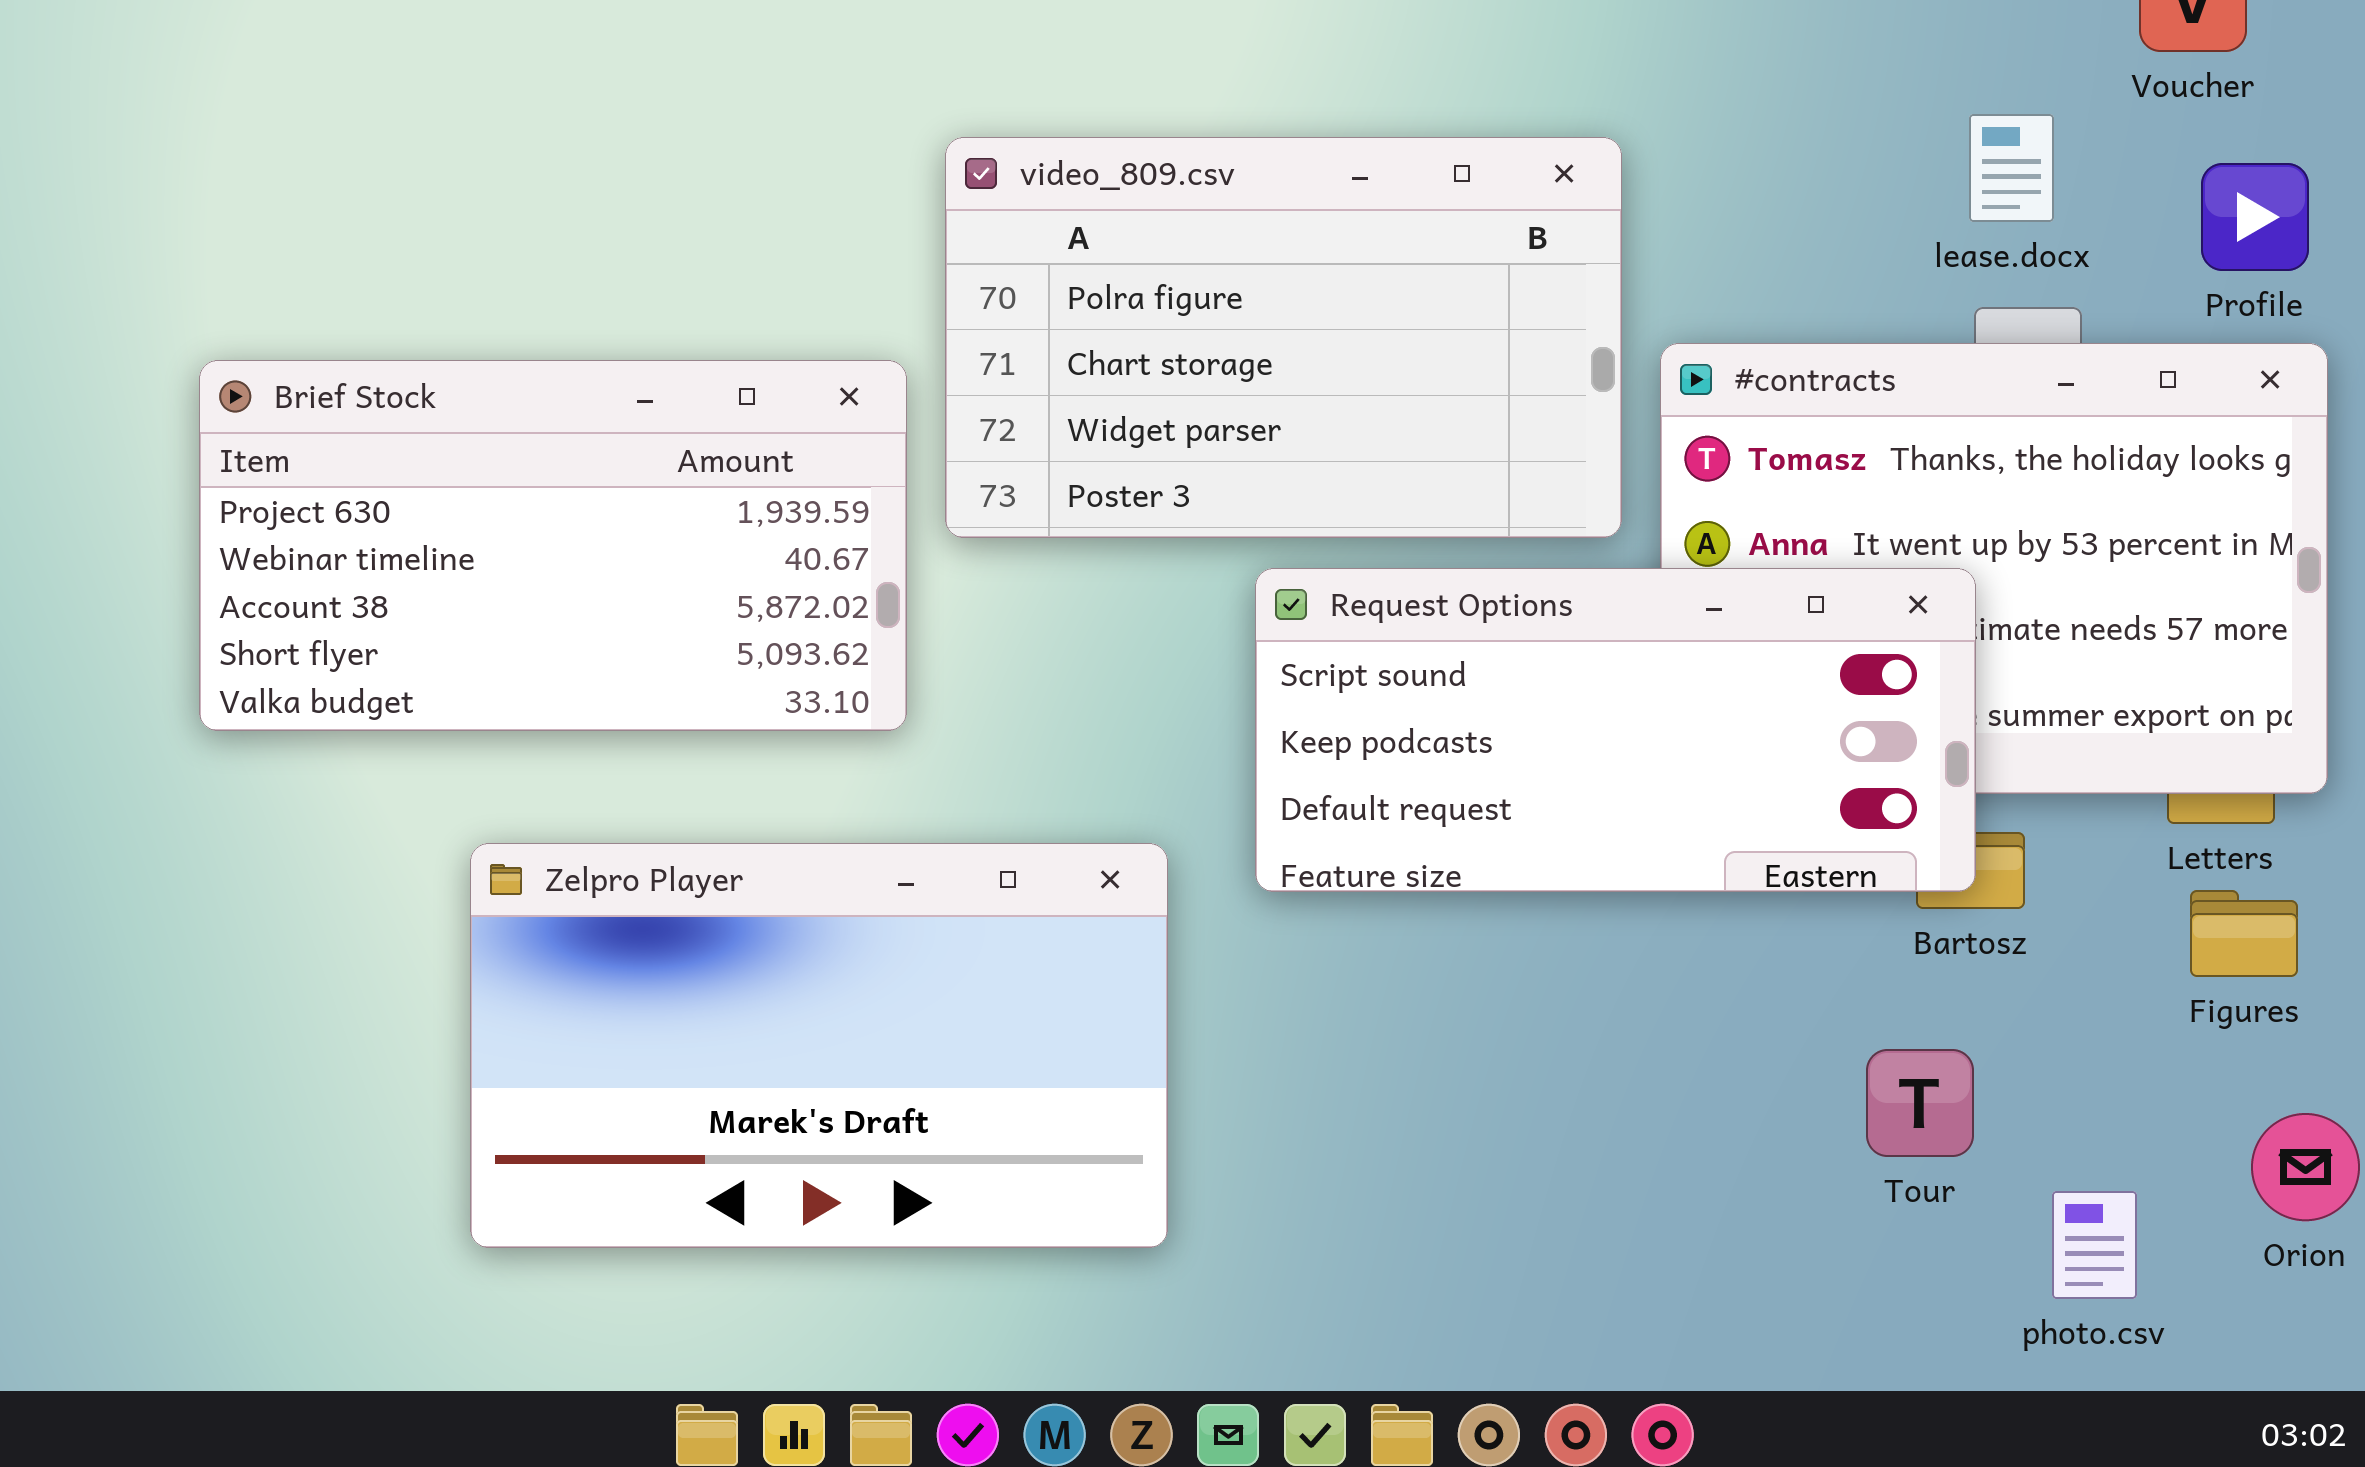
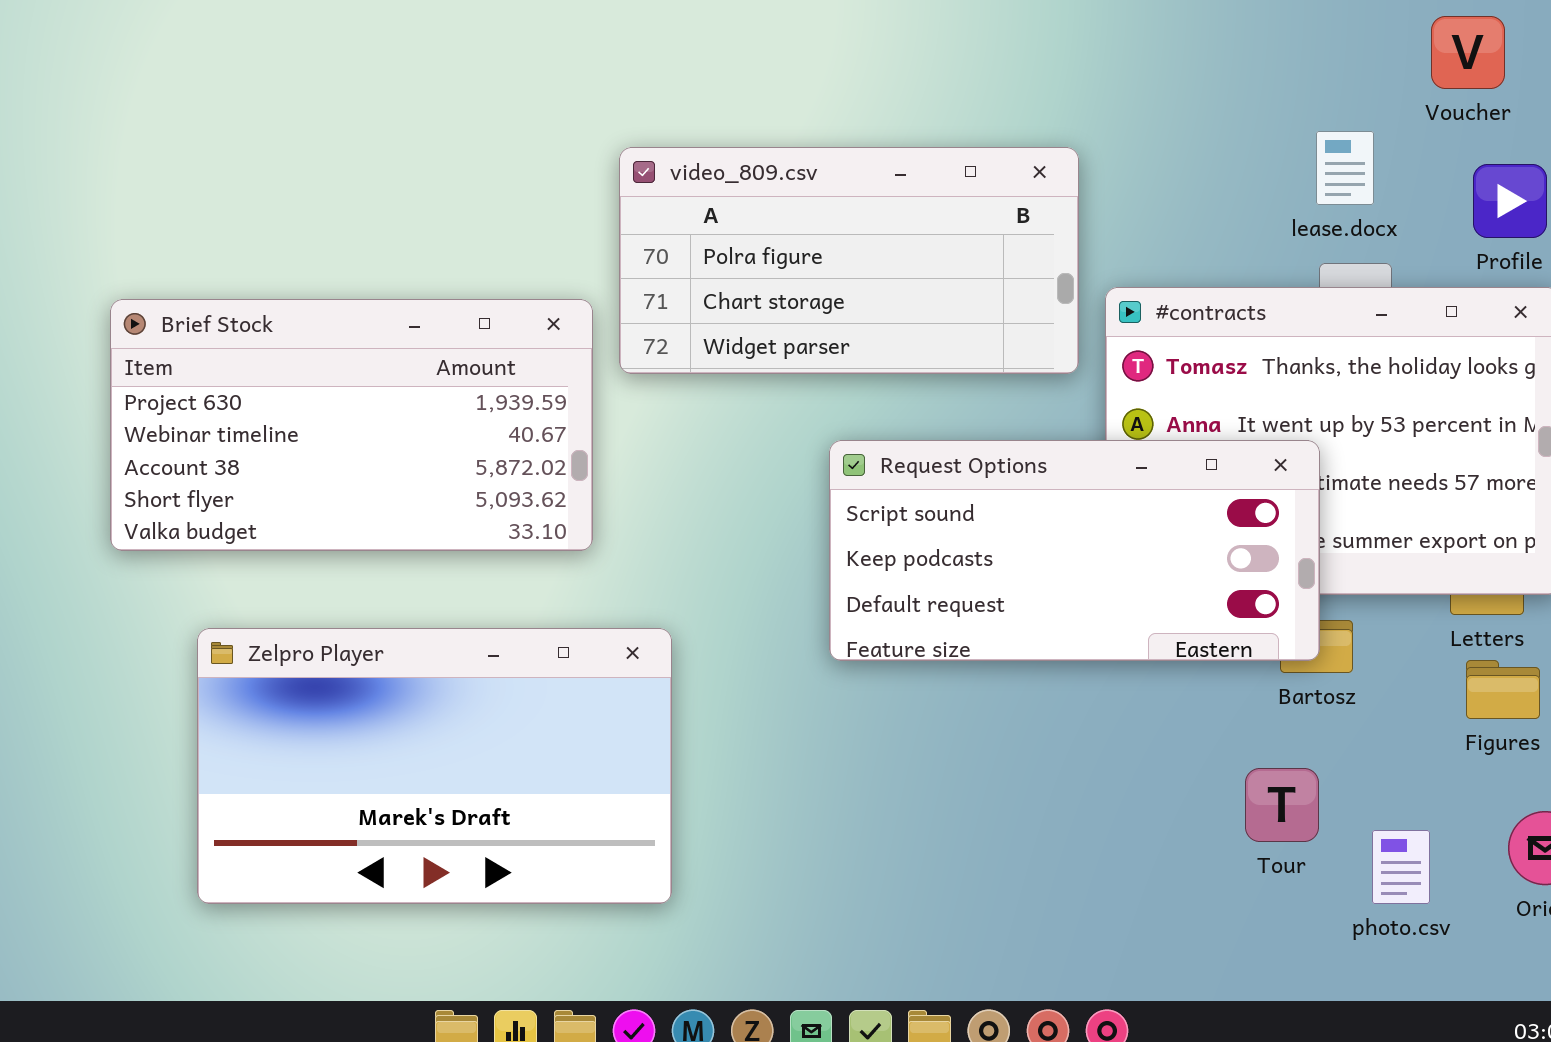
video_809.csv: [945,137,1622,538] -> [619,147,1079,374], resized
Zelpro Player: [470,843,1168,1248] -> [197,628,672,904], moved
photo.csv: [2052,1191,2137,1299] -> [1372,830,1430,904], moved

